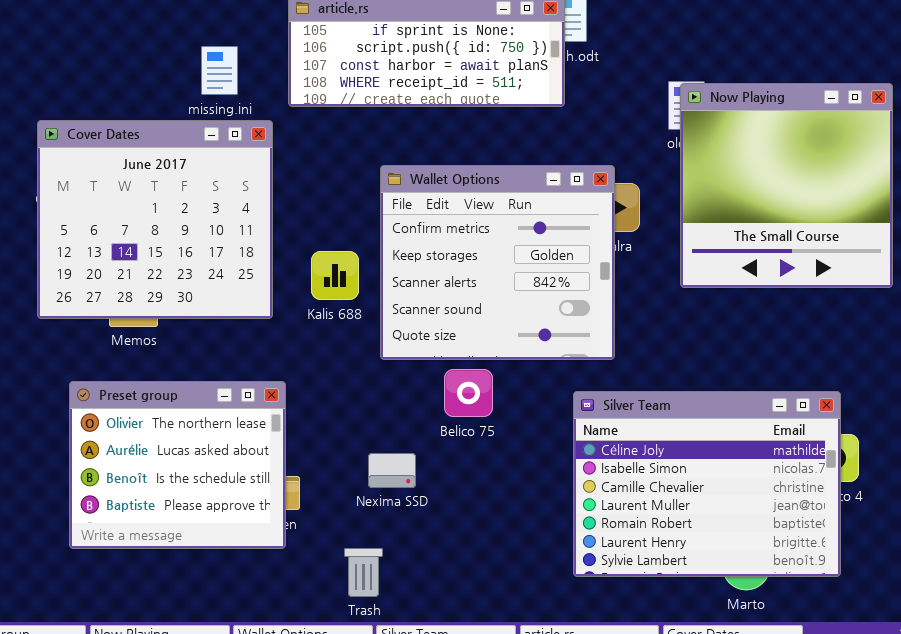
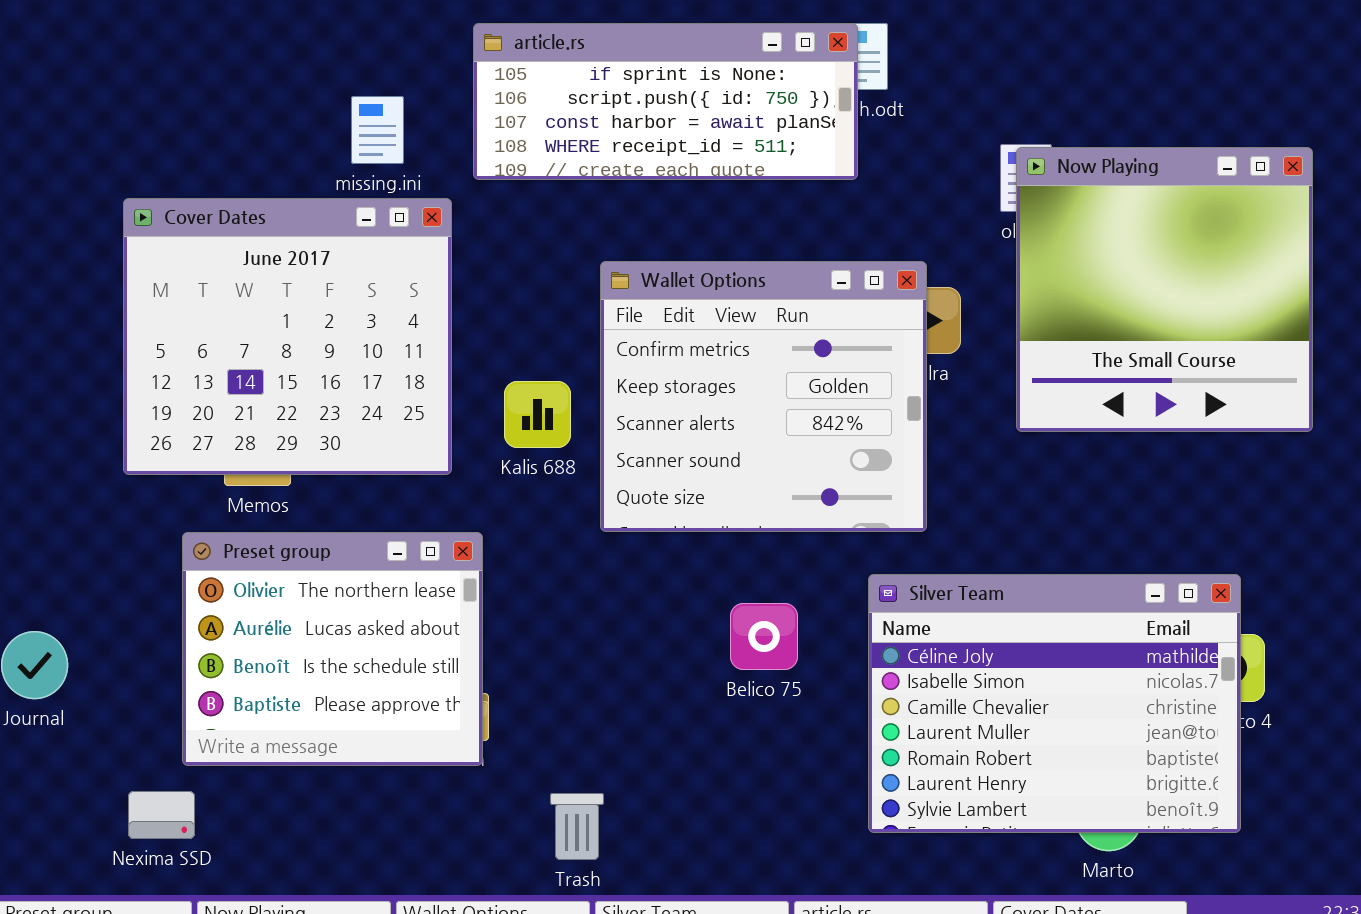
Belico 75: [444,369,493,417] -> [730,603,798,670], moved
Preset group: [69,381,286,549] -> [182,532,483,766], moved
Nexima SSD: [368,453,416,488] -> [128,791,195,839], moved

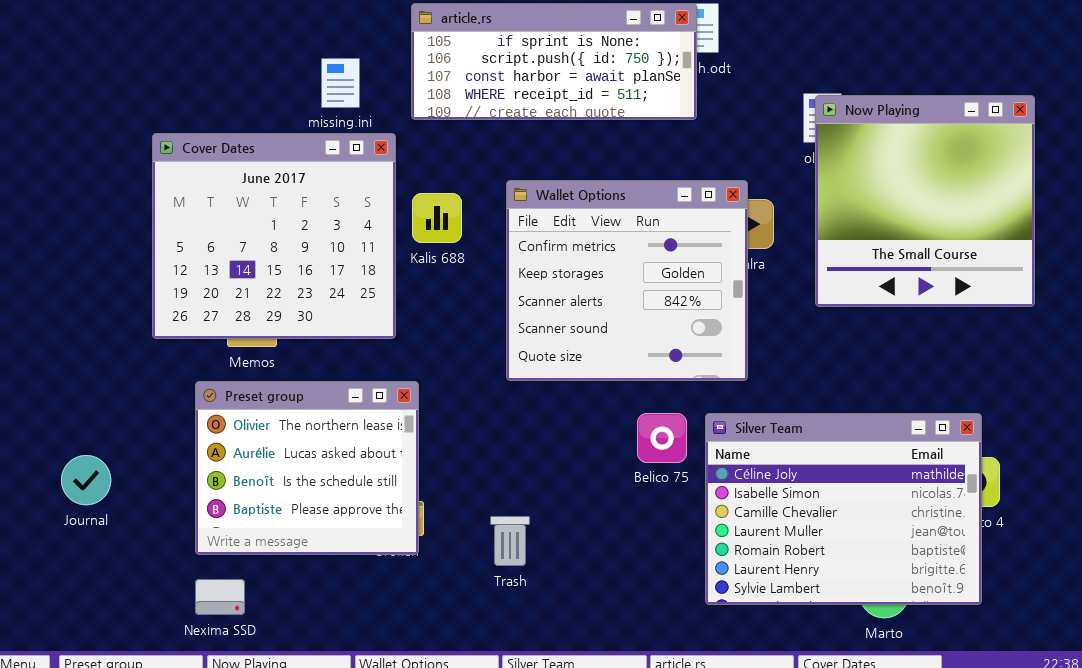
Kalis 688: [504,381,571,448] -> [412,193,462,243], moved
Belico 75: [730,603,798,670] -> [637,413,687,463], moved
Nexima SSD: [128,791,195,839] -> [195,579,245,615], moved
Trash: [550,793,604,860] -> [490,516,530,566], moved

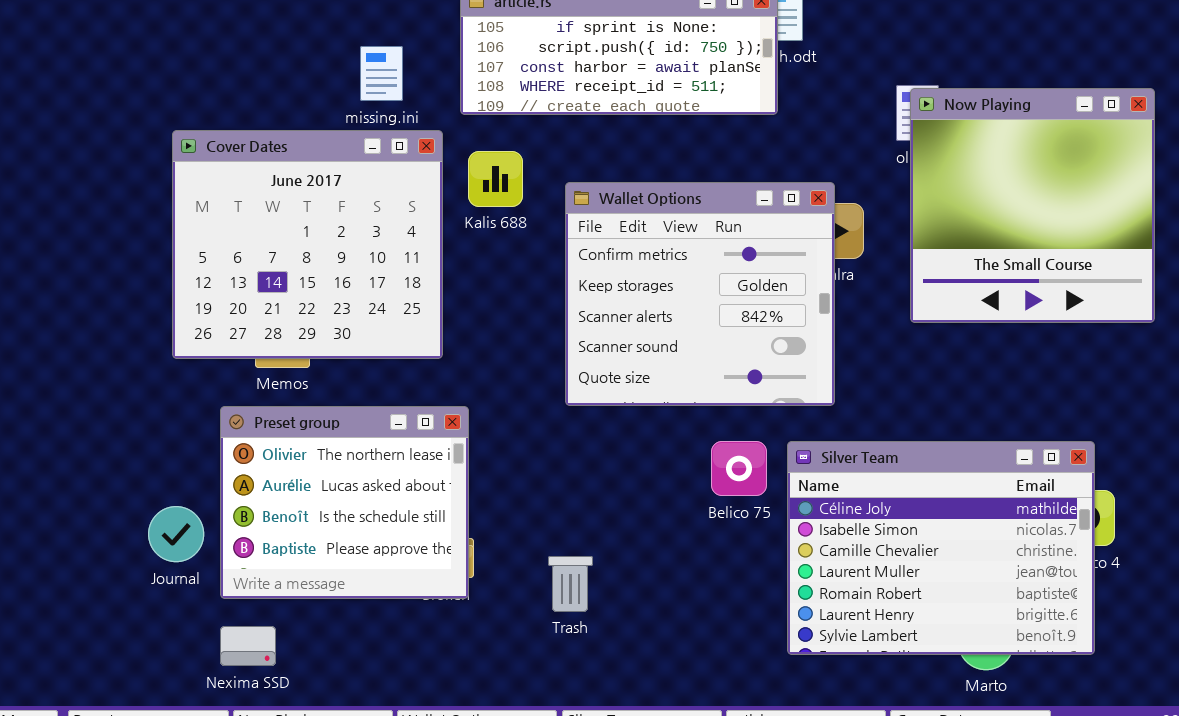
Kalis 688: [412,193,462,243] -> [468,151,523,207], moved
Journal: [61,455,111,505] -> [148,506,204,562], moved

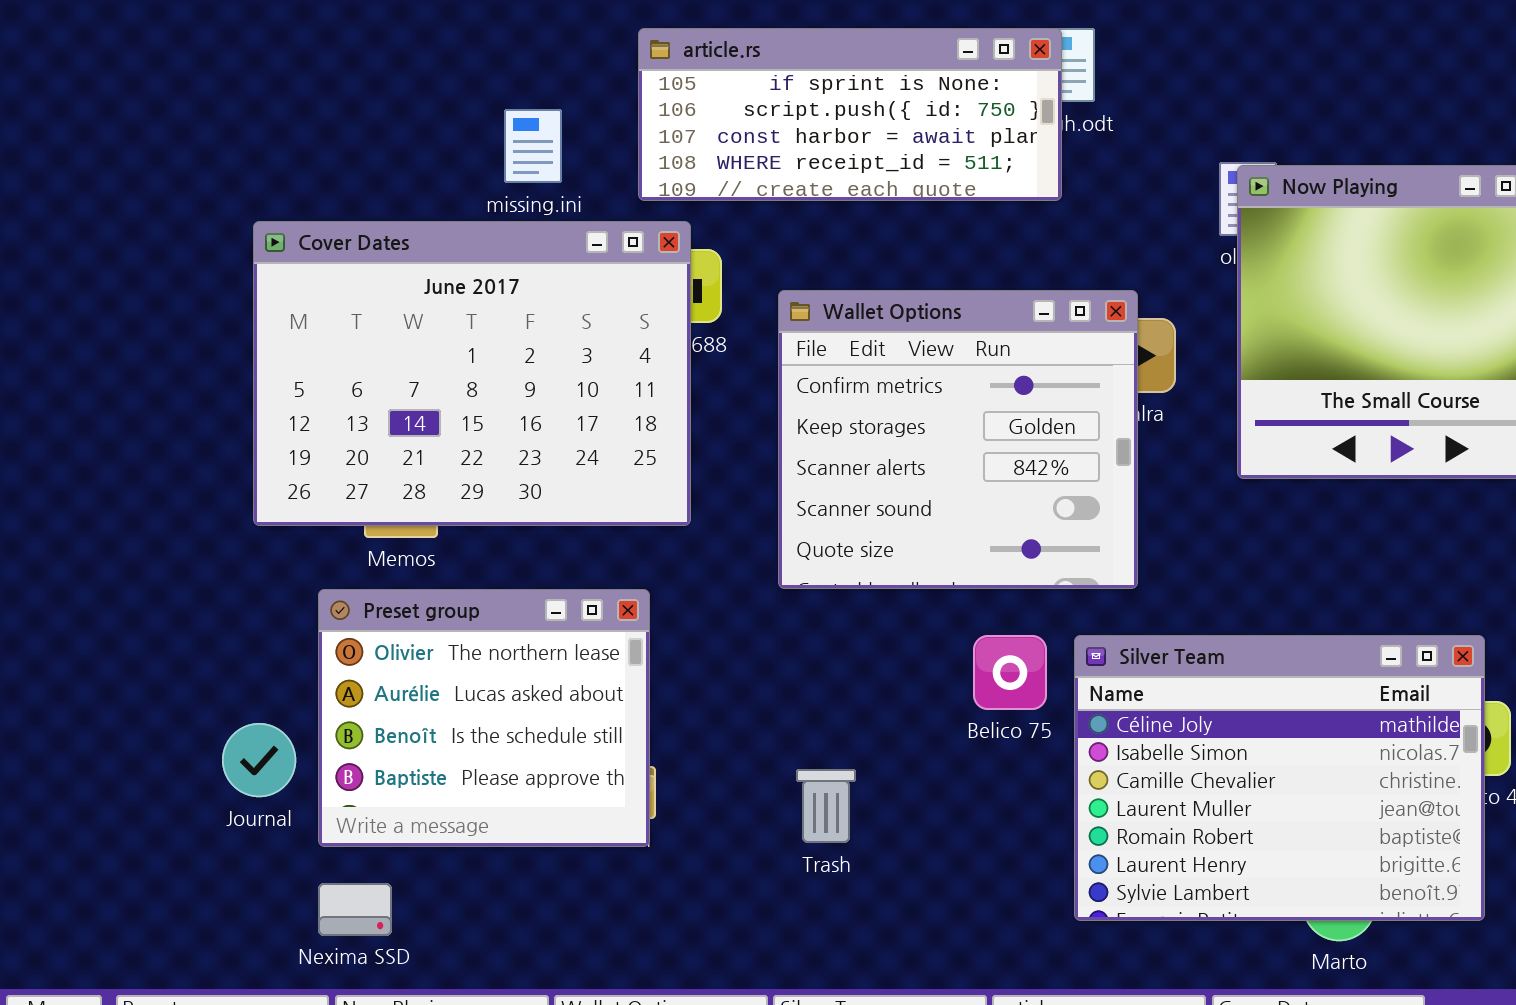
Cover Dates: [172,130,443,359] -> [253,221,691,526], resized
Trash: [548,556,593,612] -> [796,769,856,843], moved

